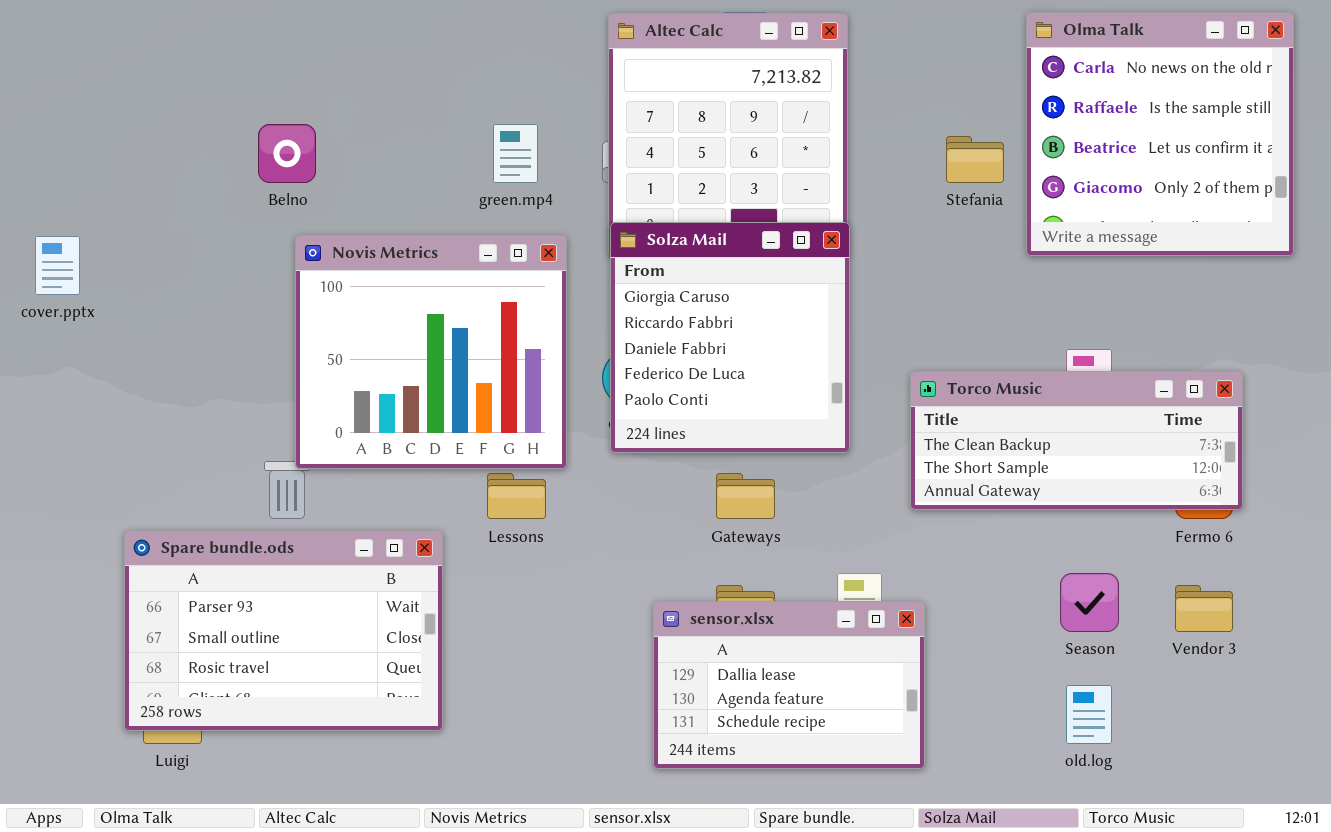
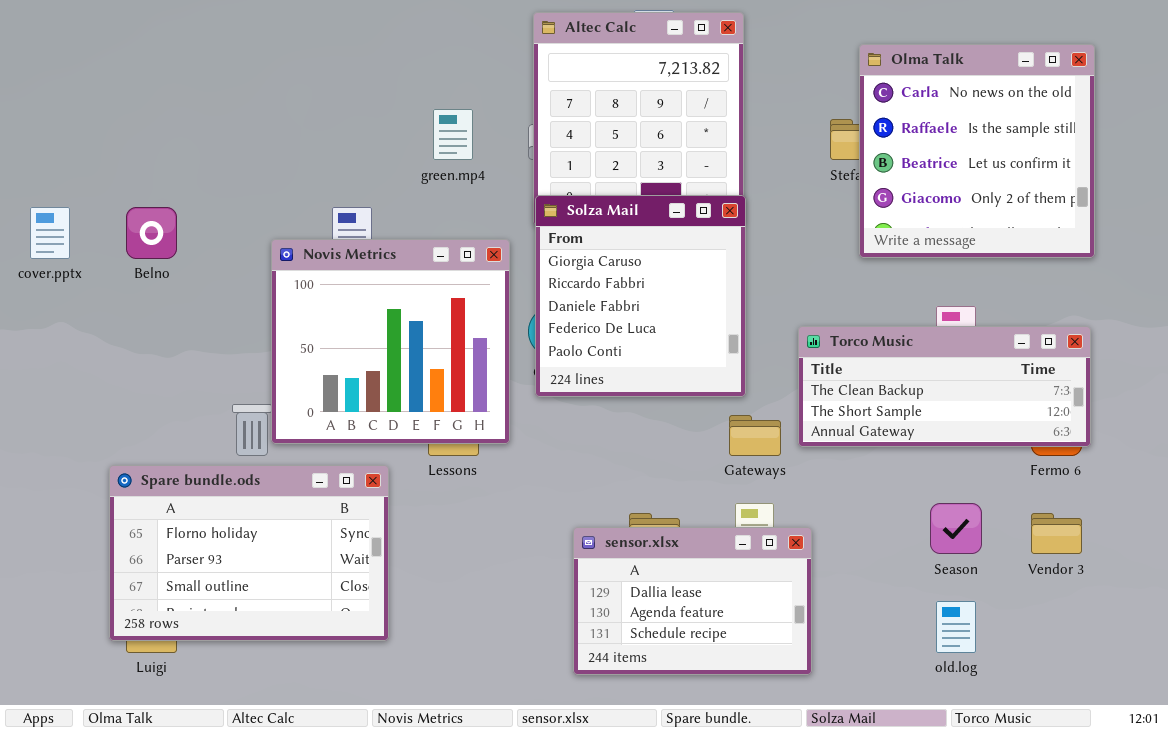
Olma Talk: [1026,12,1294,256] -> [859,44,1095,258], moved
Belno: [258,124,316,183] -> [126,207,177,259], moved
Novis Metrics: [295,235,567,469] -> [271,239,510,444], moved
Gateways: [716,473,775,519] -> [729,415,781,456], moved
Spare bundle.ods: [124,530,443,731] -> [109,465,389,641], scrolled up 1 row

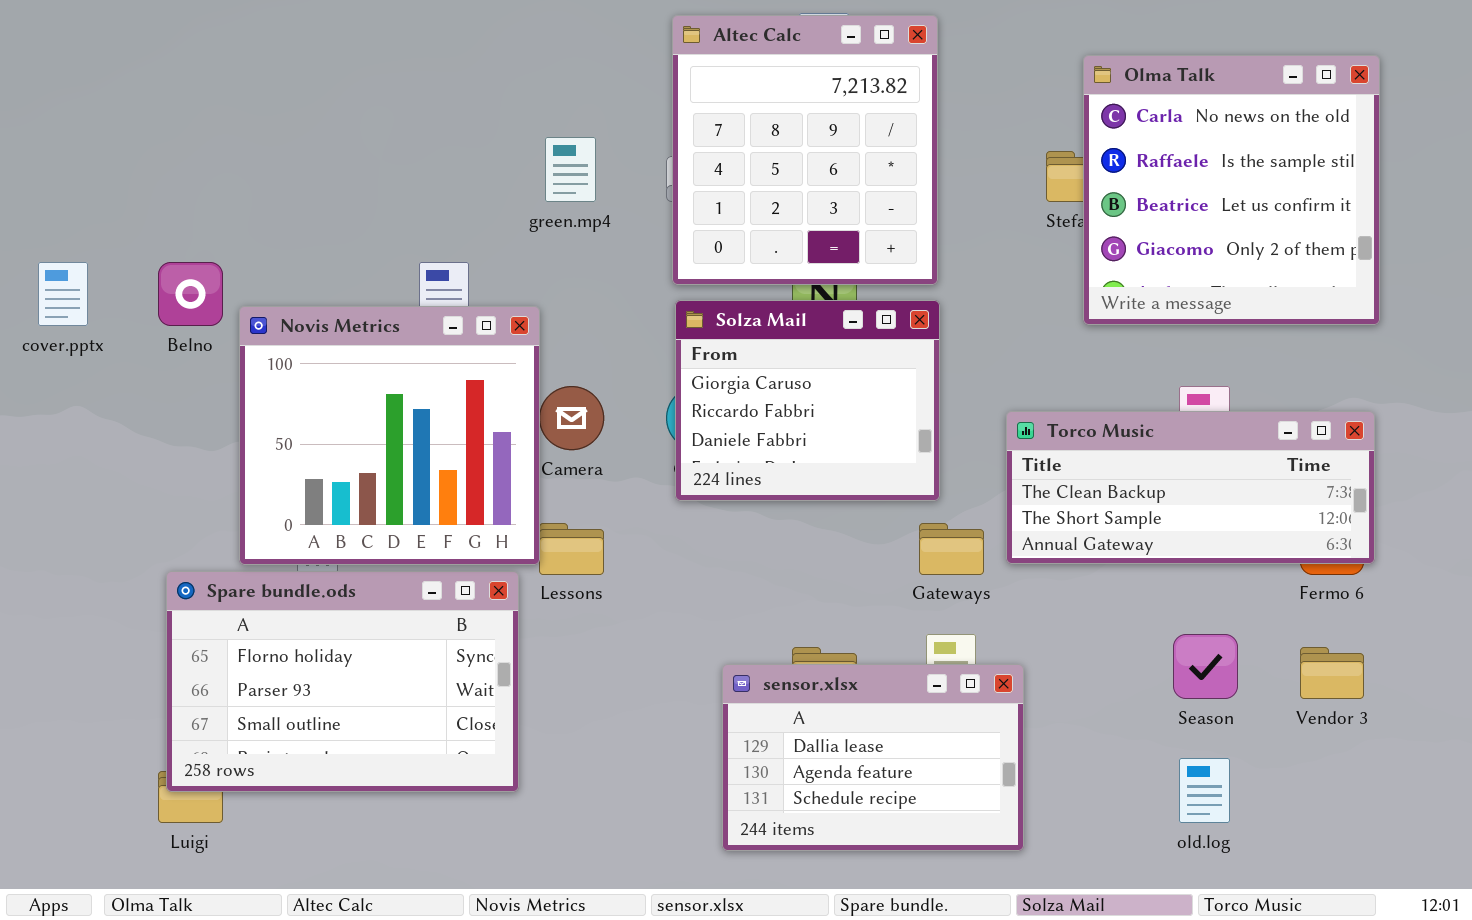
Solza Mail: [535,195,746,397] -> [675,300,940,501], resized
Novis Metrics: [271,239,510,444] -> [239,306,540,565], moved
Spare bundle.ods: [109,465,389,641] -> [166,571,519,792], moved

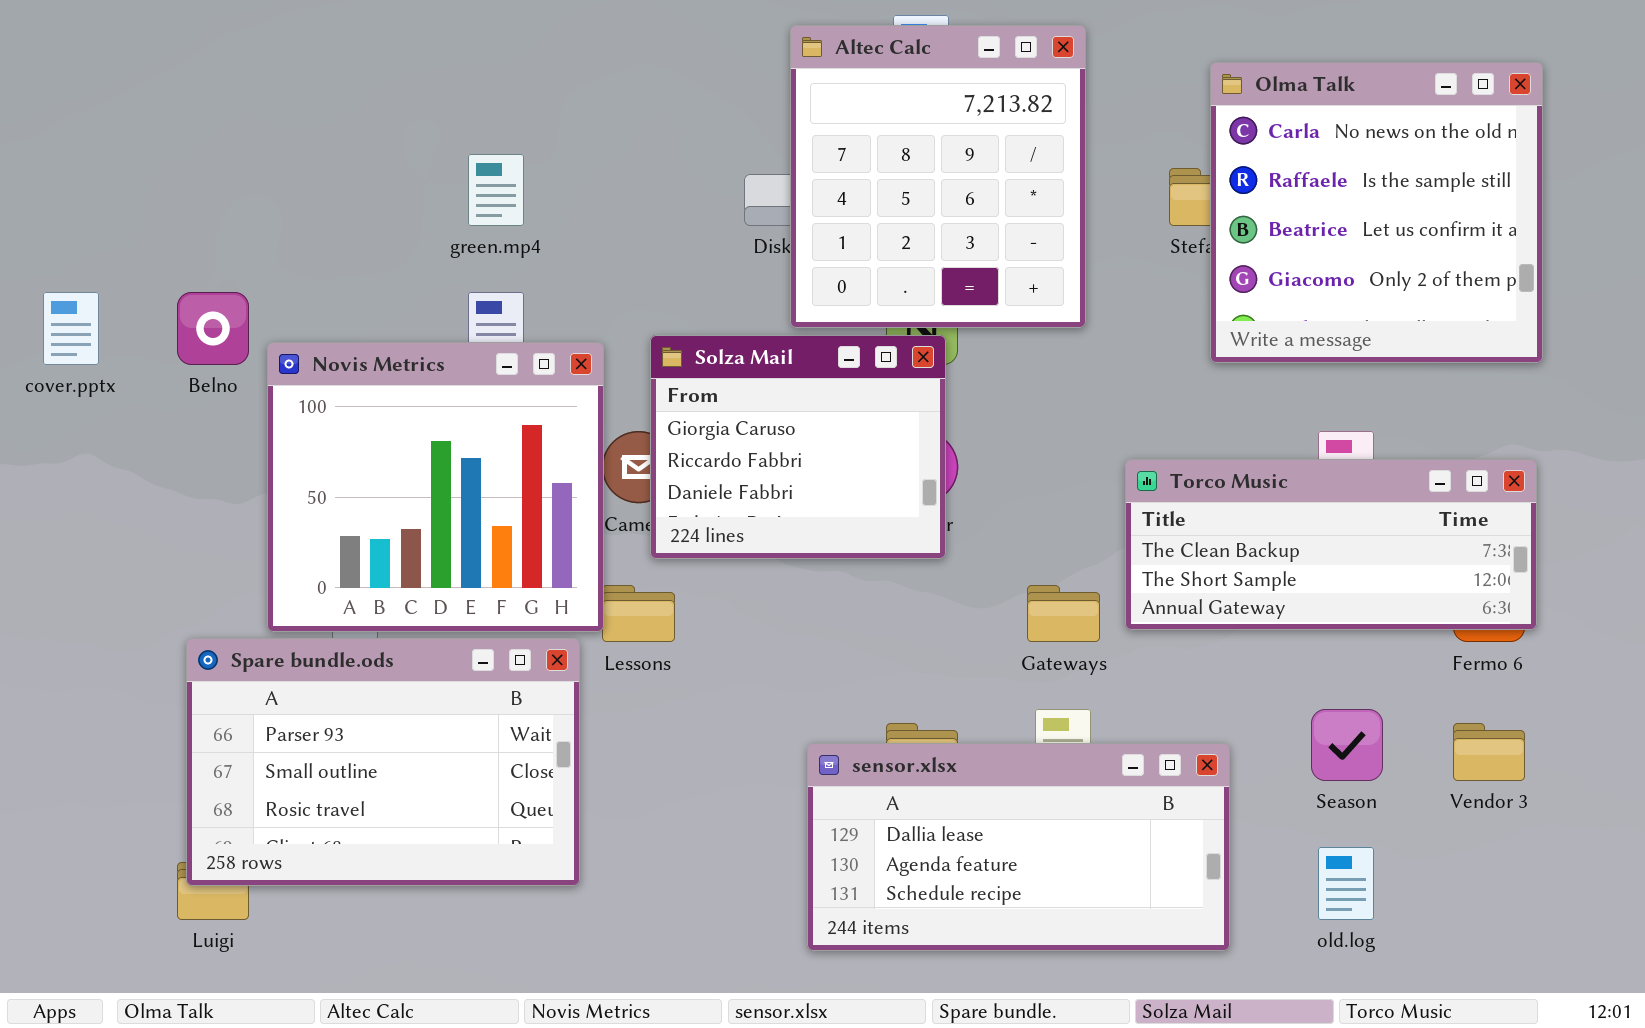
Altec Calc: [672,15,938,285] -> [790,25,1086,328], moved
green.mp4: [545,137,596,202] -> [468,154,524,226], moved
Solza Mail: [675,300,940,501] -> [650,335,946,559], moved
Spare bundle.ods: [166,571,519,792] -> [186,638,580,886], scrolled down 1 row
sensor.xlsx: [722,664,1024,851] -> [807,743,1230,951], resized

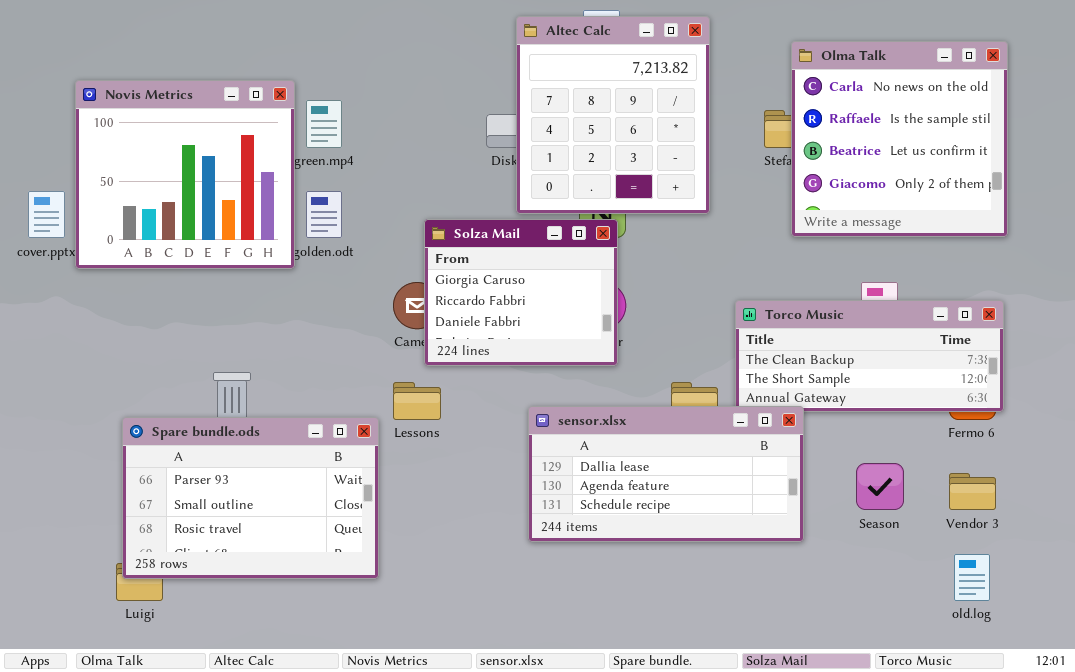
Novis Metrics: [267,342,604,632] -> [75,80,295,269], moved
sensor.xlsx: [807,743,1230,951] -> [528,406,804,542], moved
old.log: [1318,847,1374,920] -> [954,554,990,601], moved

